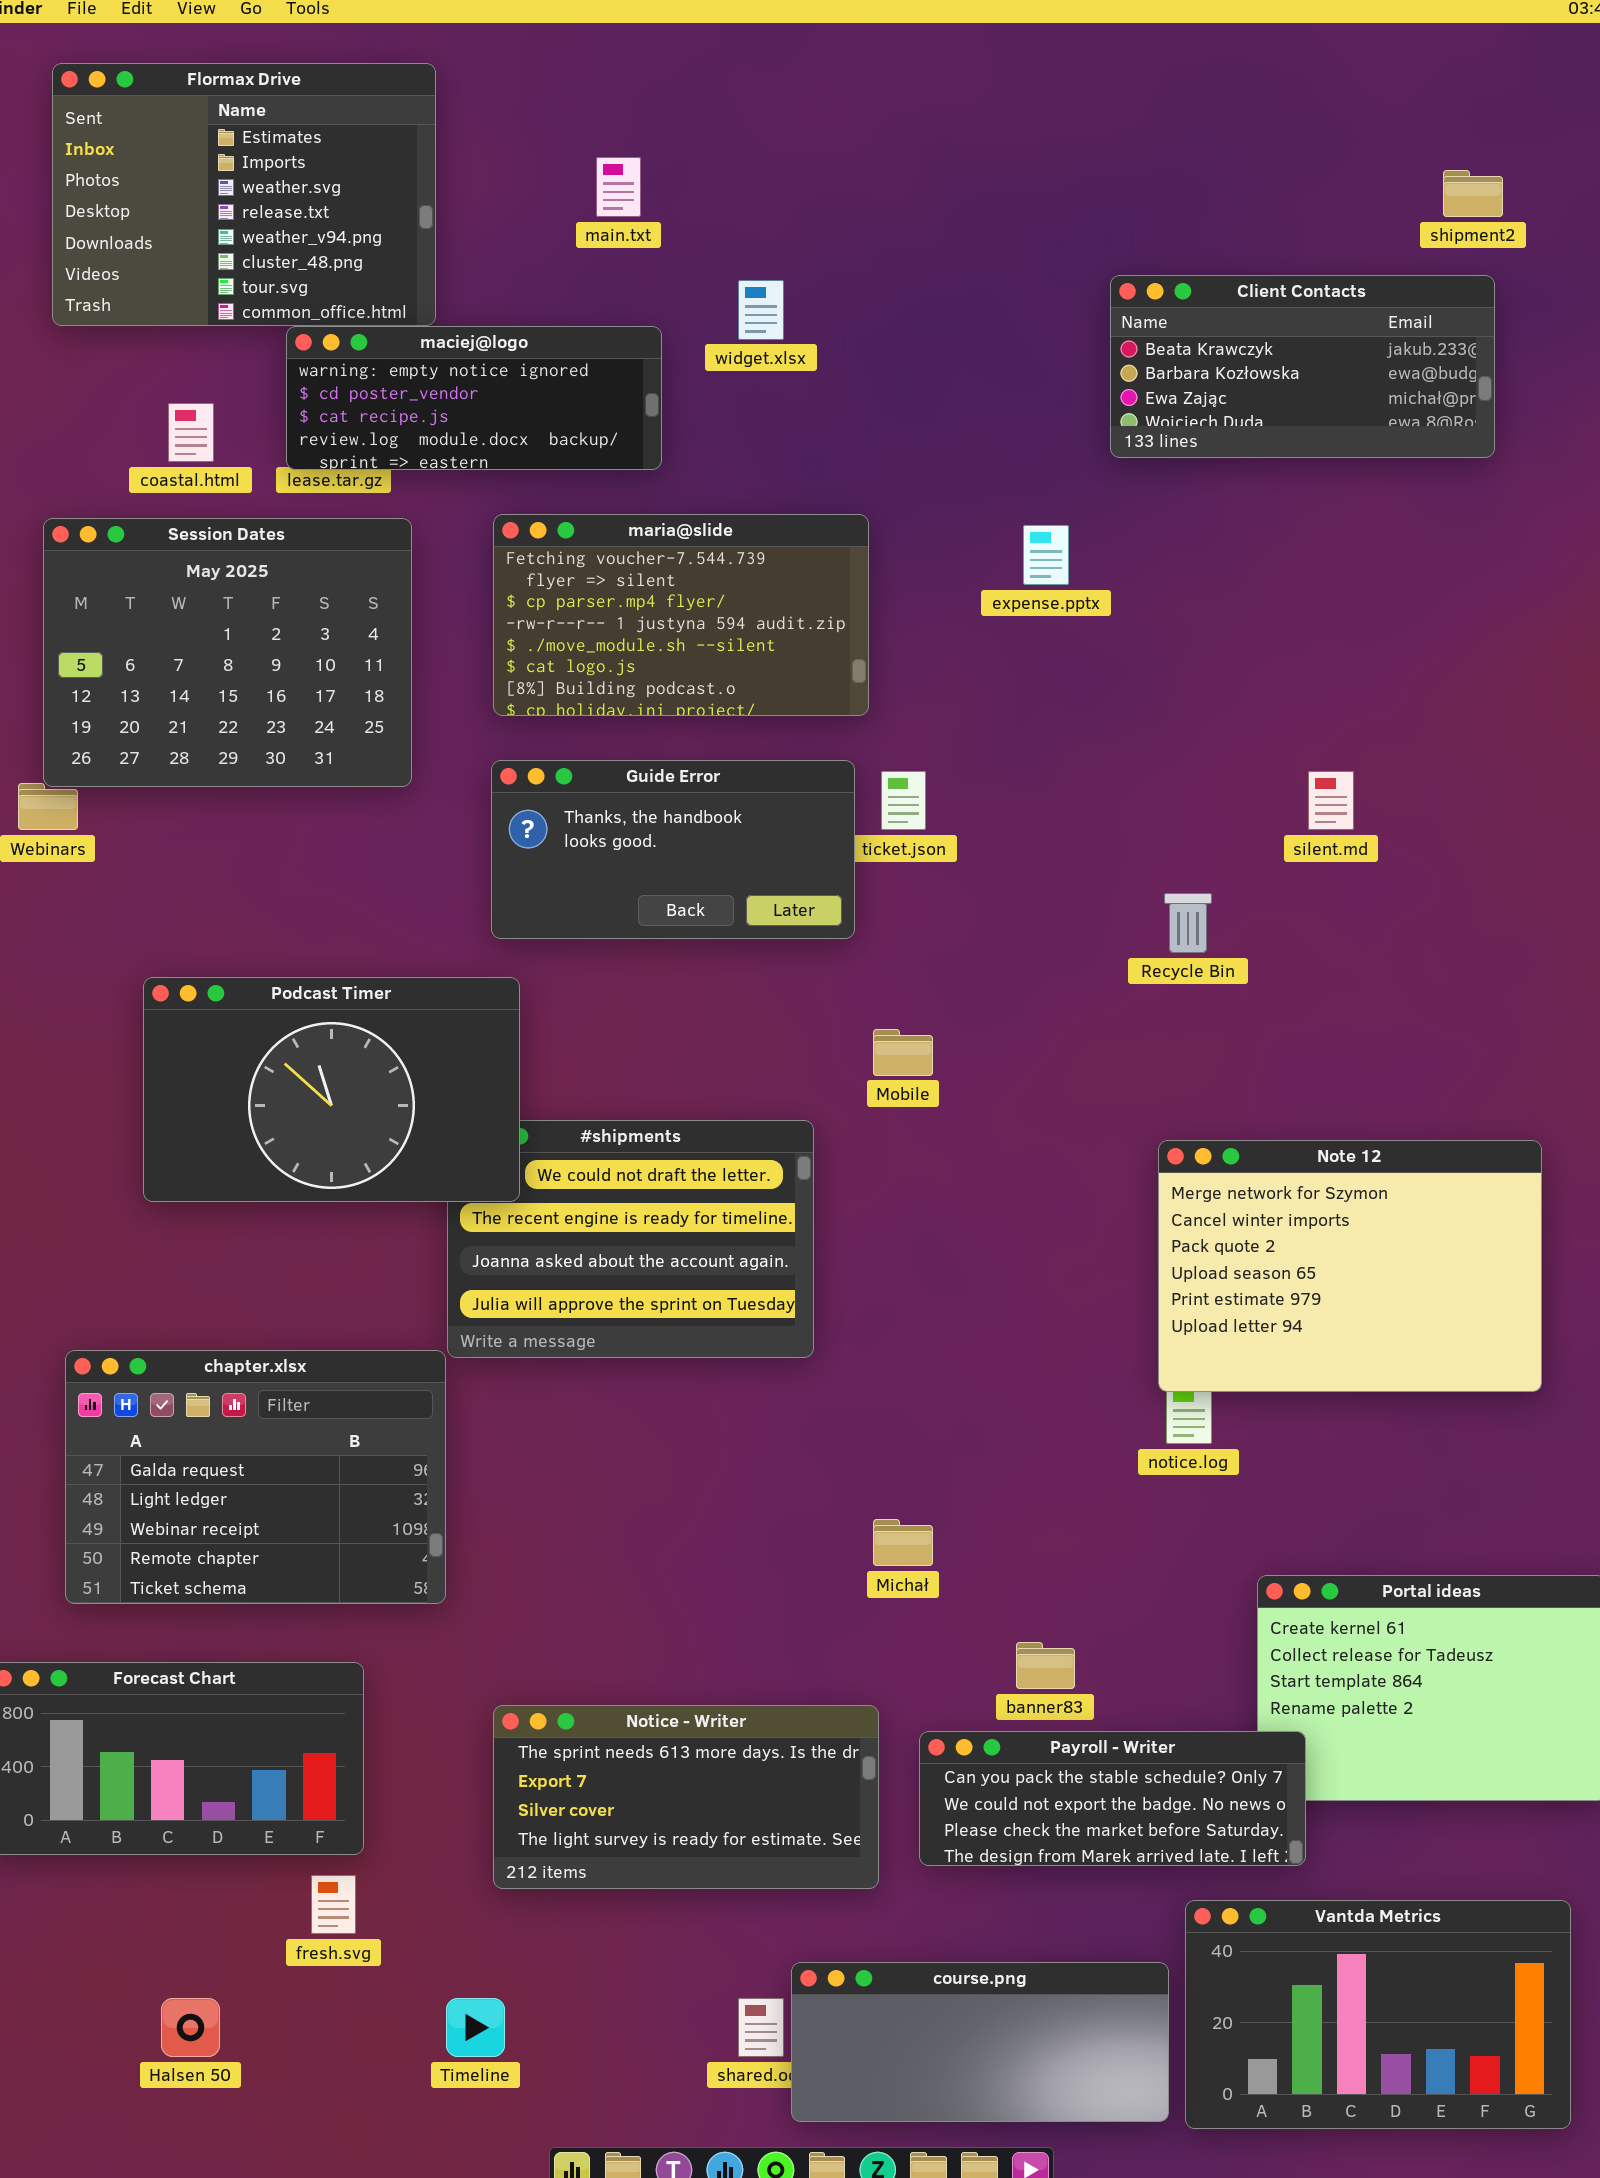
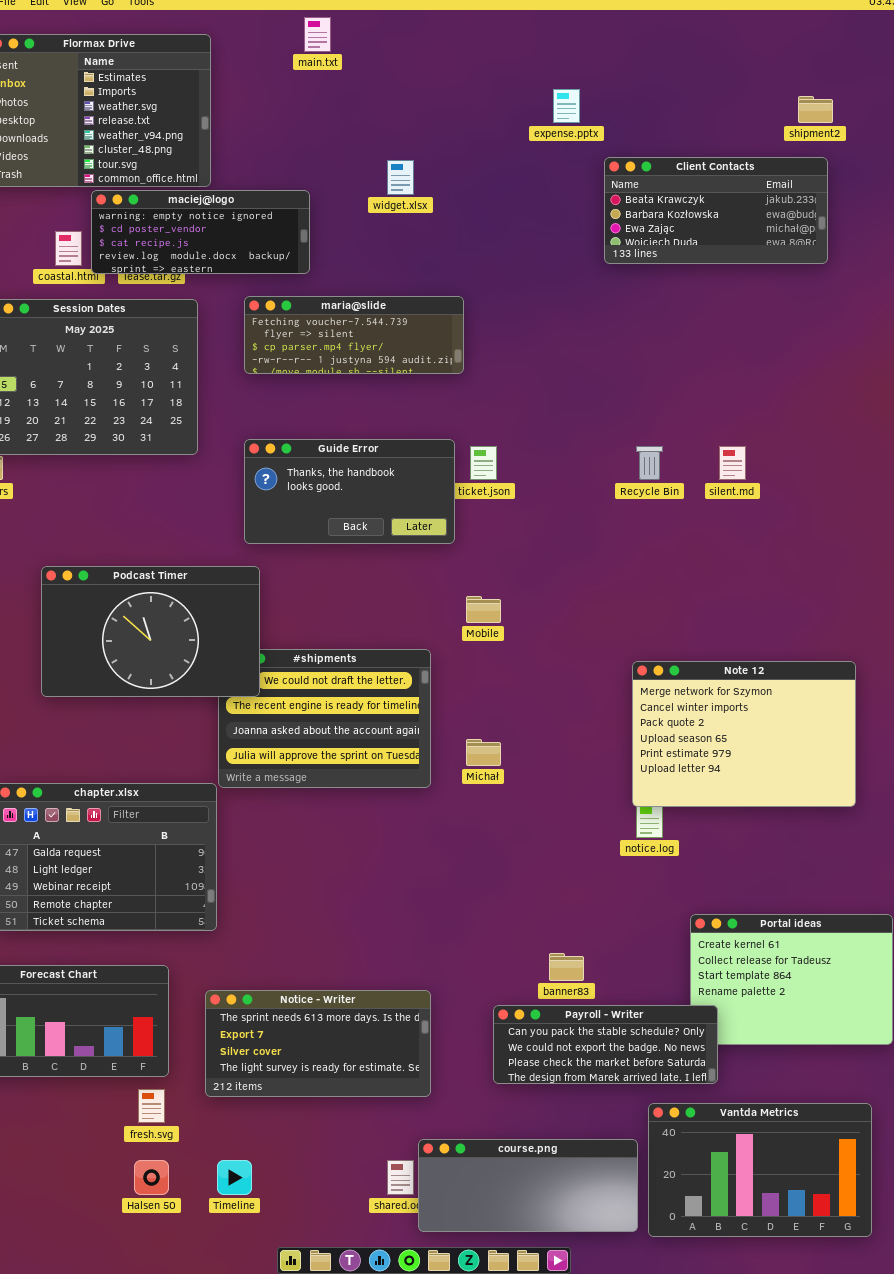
main.txt: [596,157,641,217] -> [304,17,331,52], moved
maciej@logo: [286,326,662,470] -> [91,190,310,274], moved
maria@slide: [493,514,869,716] -> [244,296,464,374], resized
expense.pptx: [1023,525,1069,585] -> [553,89,580,123], moved
Recycle Bin: [1164,893,1212,953] -> [636,446,663,480], moved
Michał: [873,1519,933,1566] -> [466,739,501,766], moved
Notice - Writer: [493,1705,879,1889] -> [205,990,431,1097], moved
Halsen 50: [161,1998,220,2057] -> [134,1160,169,1195], moved

